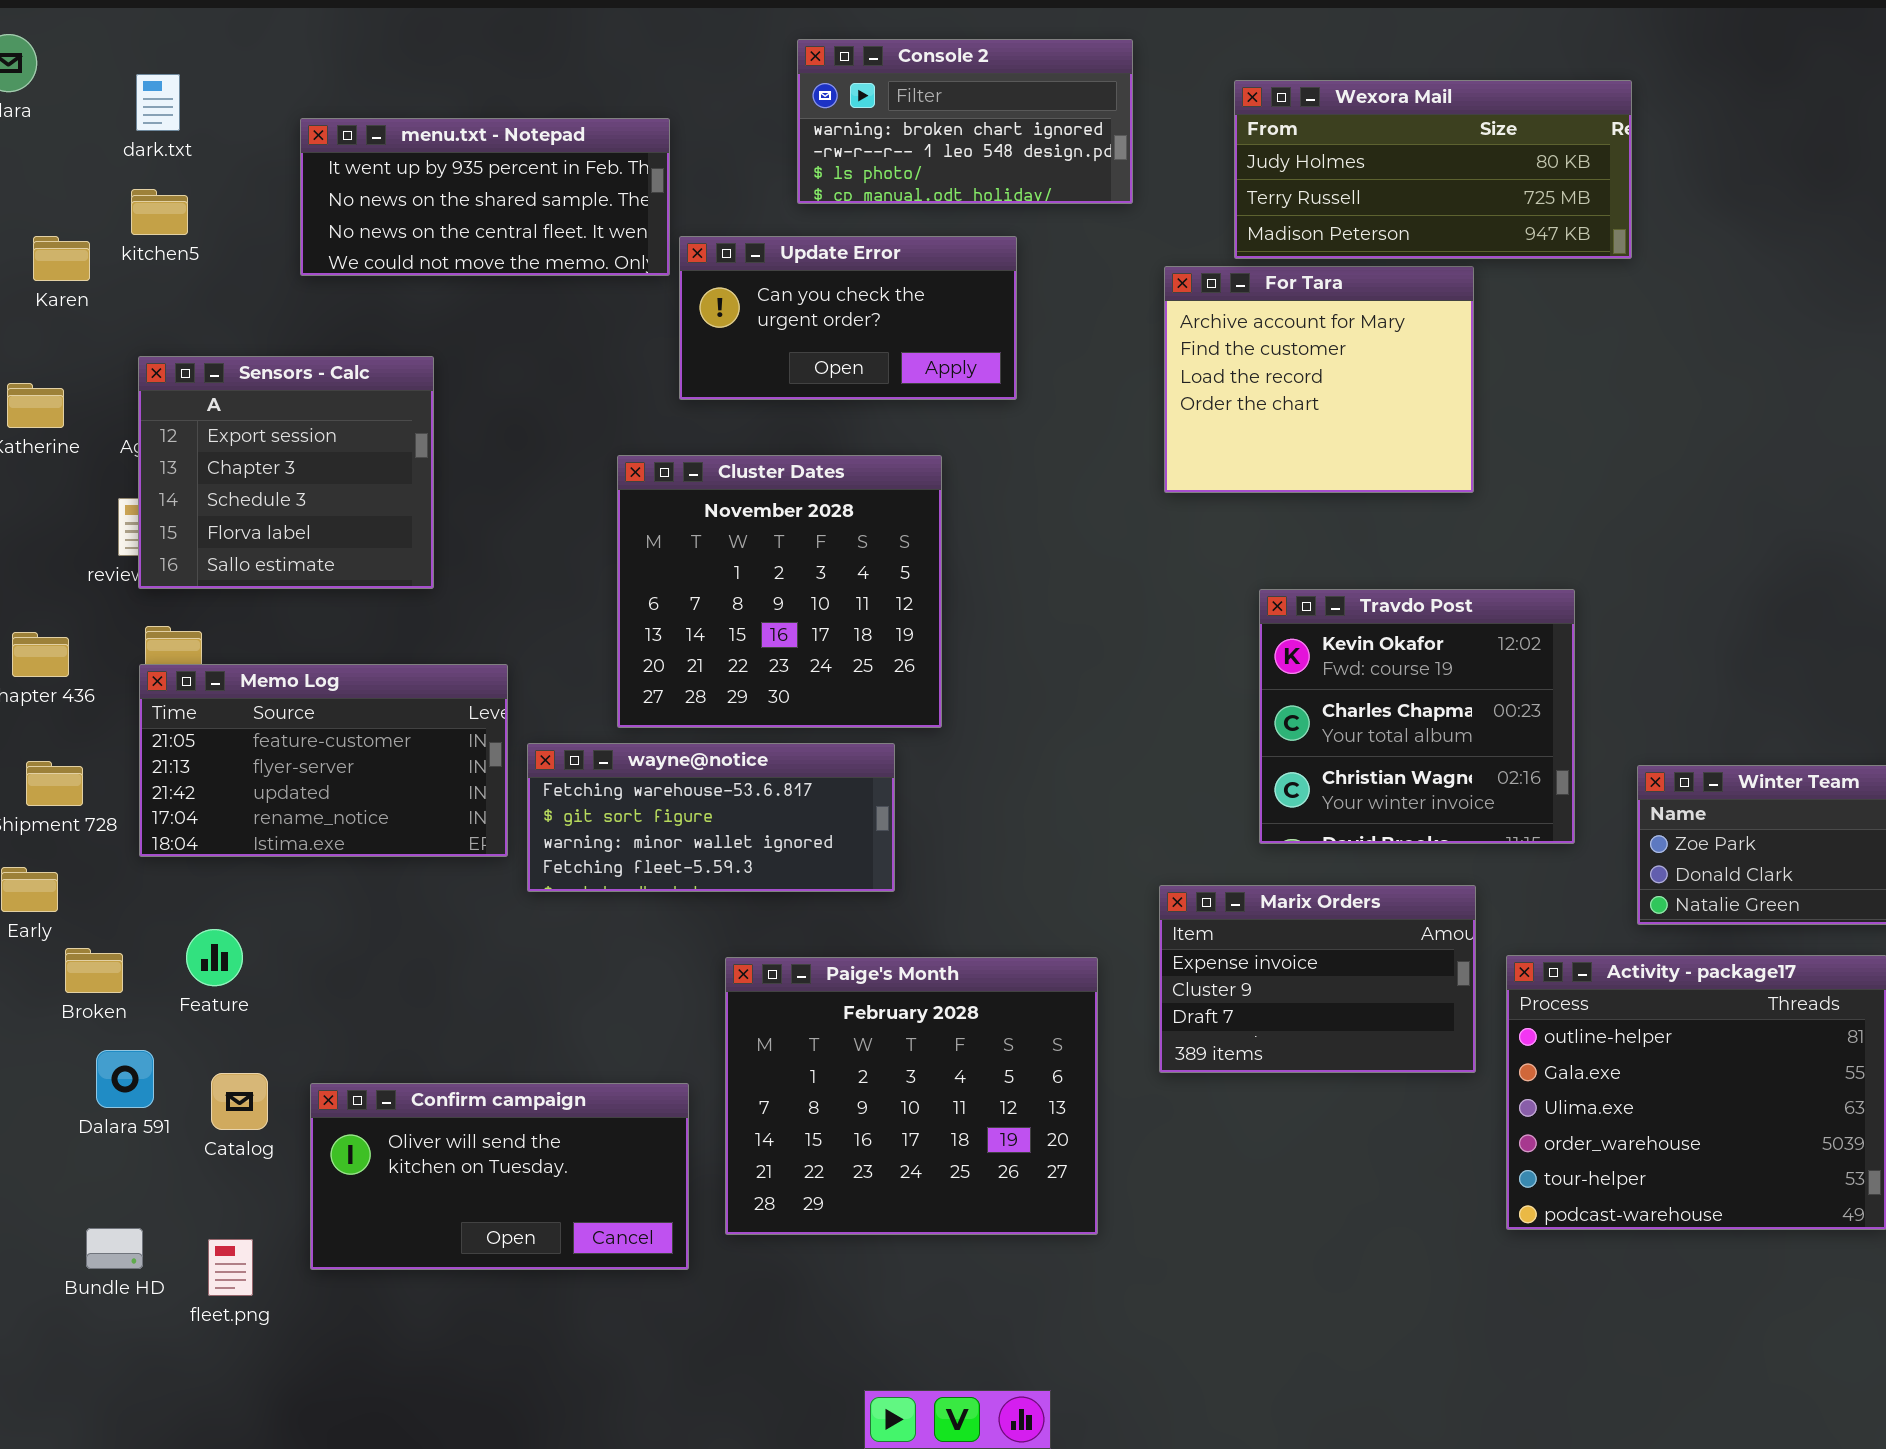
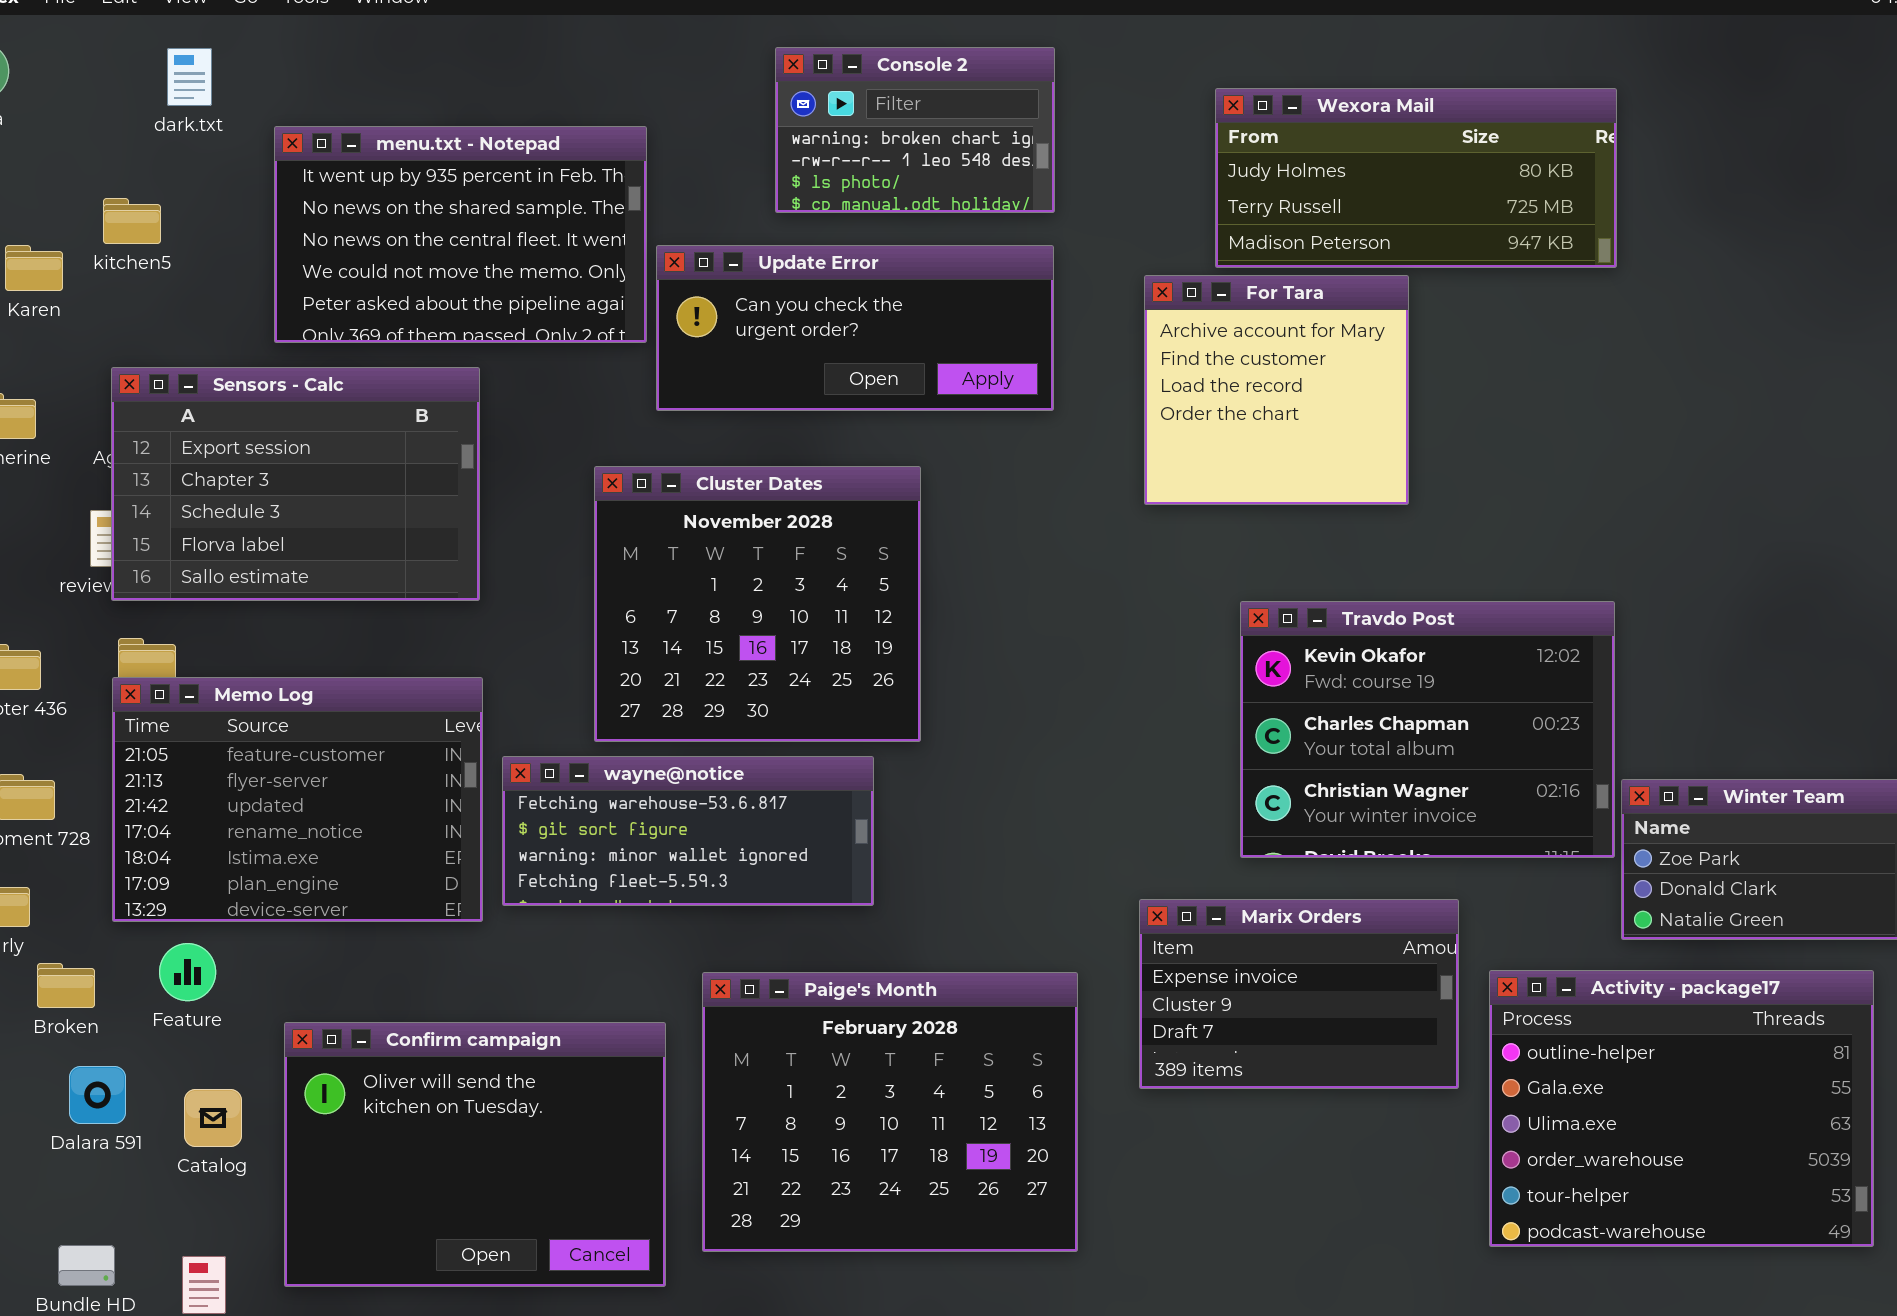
Console 2: [797,39,1133,204] -> [775,47,1055,213], resized
dark.txt: [136,74,180,131] -> [167,48,212,106], moved
menu.txt - Notepad: [300,118,670,276] -> [274,126,647,343], resized
Update Error: [679,236,1017,400] -> [656,245,1054,411], resized
For Tara: [1164,266,1474,493] -> [1144,275,1409,505], resized
Sensors - Calc: [138,356,434,589] -> [111,367,480,601], resized
Travdo Post: [1259,589,1575,844] -> [1240,601,1615,858], resized
Memo Log: [139,664,508,857] -> [112,677,483,922], resized
Confirm campaign: [310,1083,689,1270] -> [284,1022,666,1287], resized

